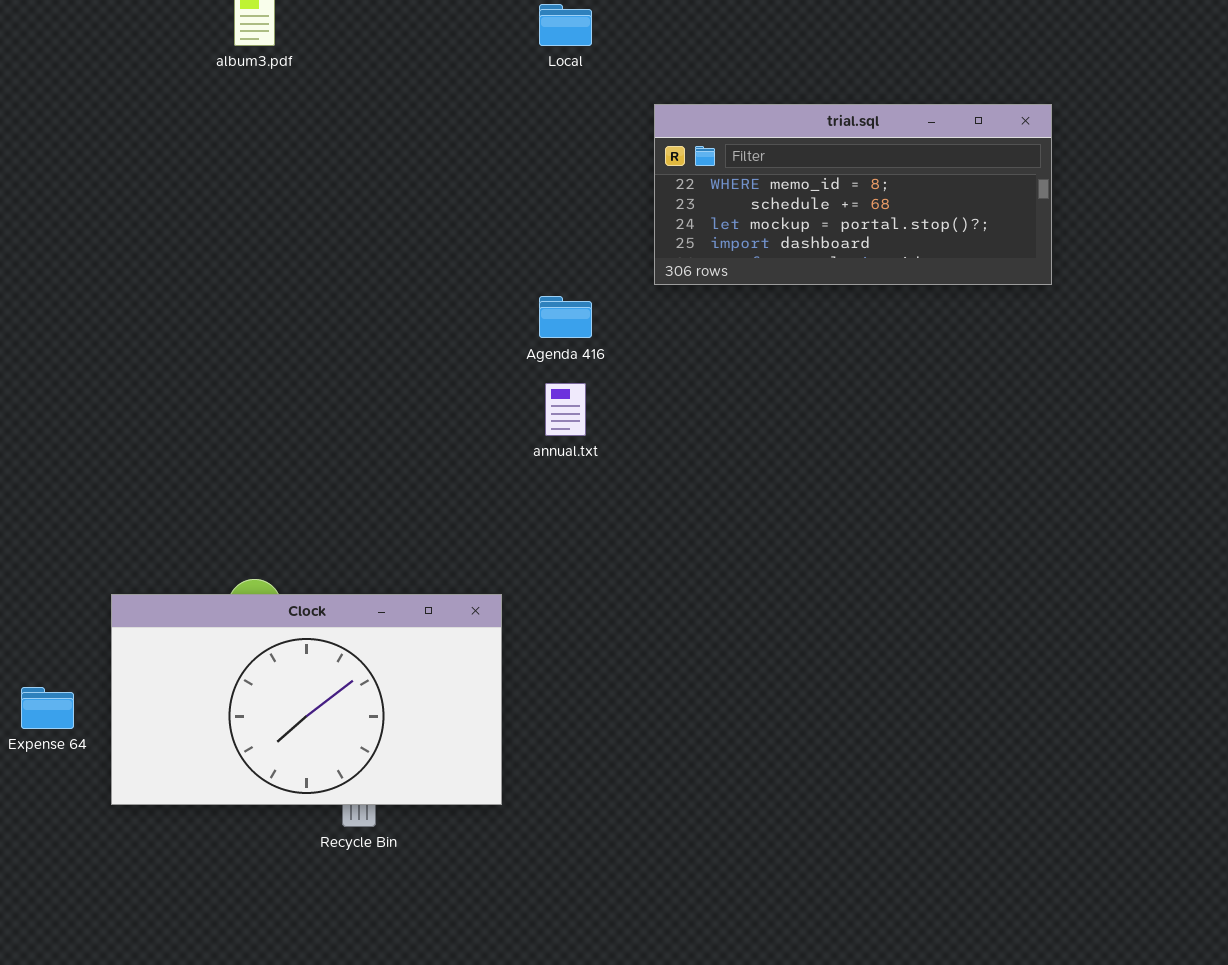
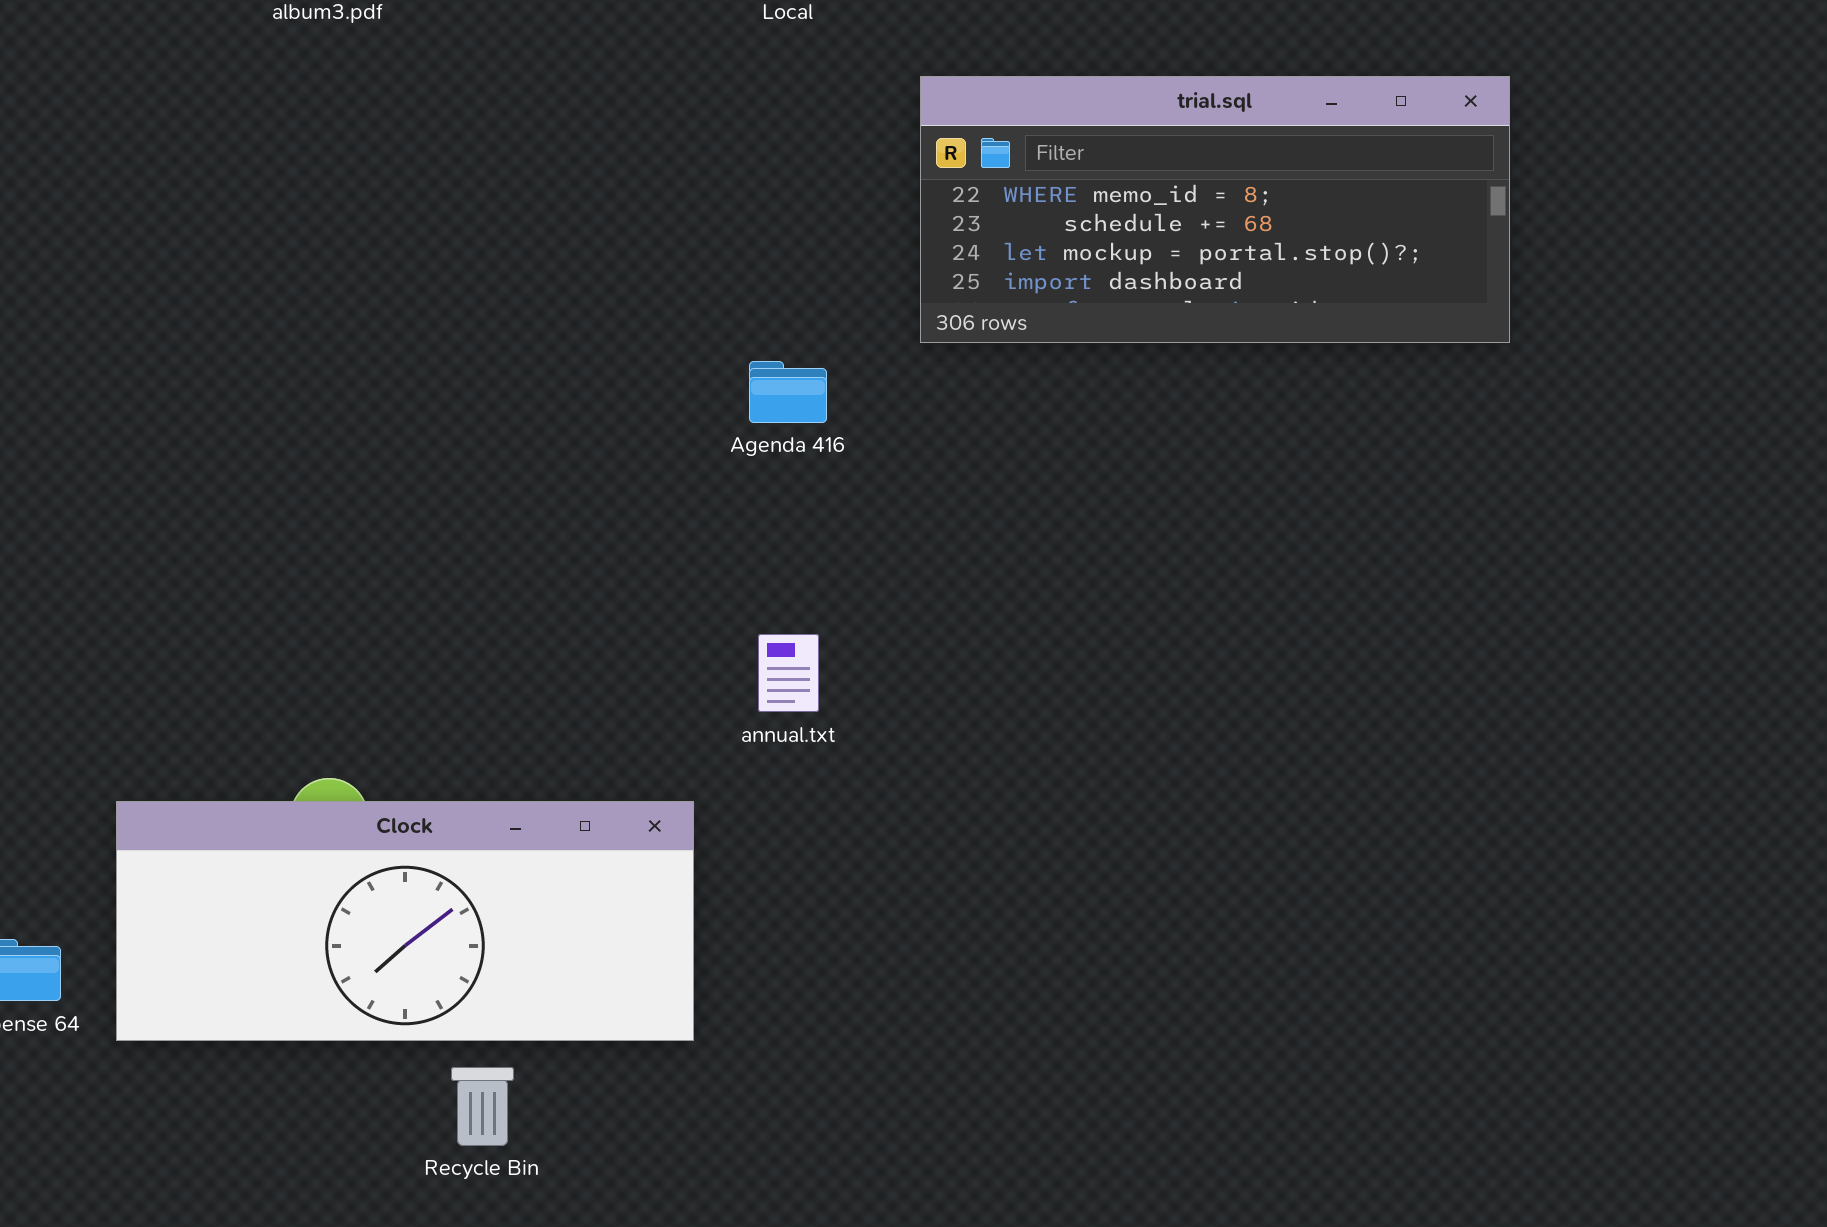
annual.txt: [545,383,586,436] -> [758,634,819,712], moved
Clock: [111,594,502,805] -> [116,801,694,1041], resized

